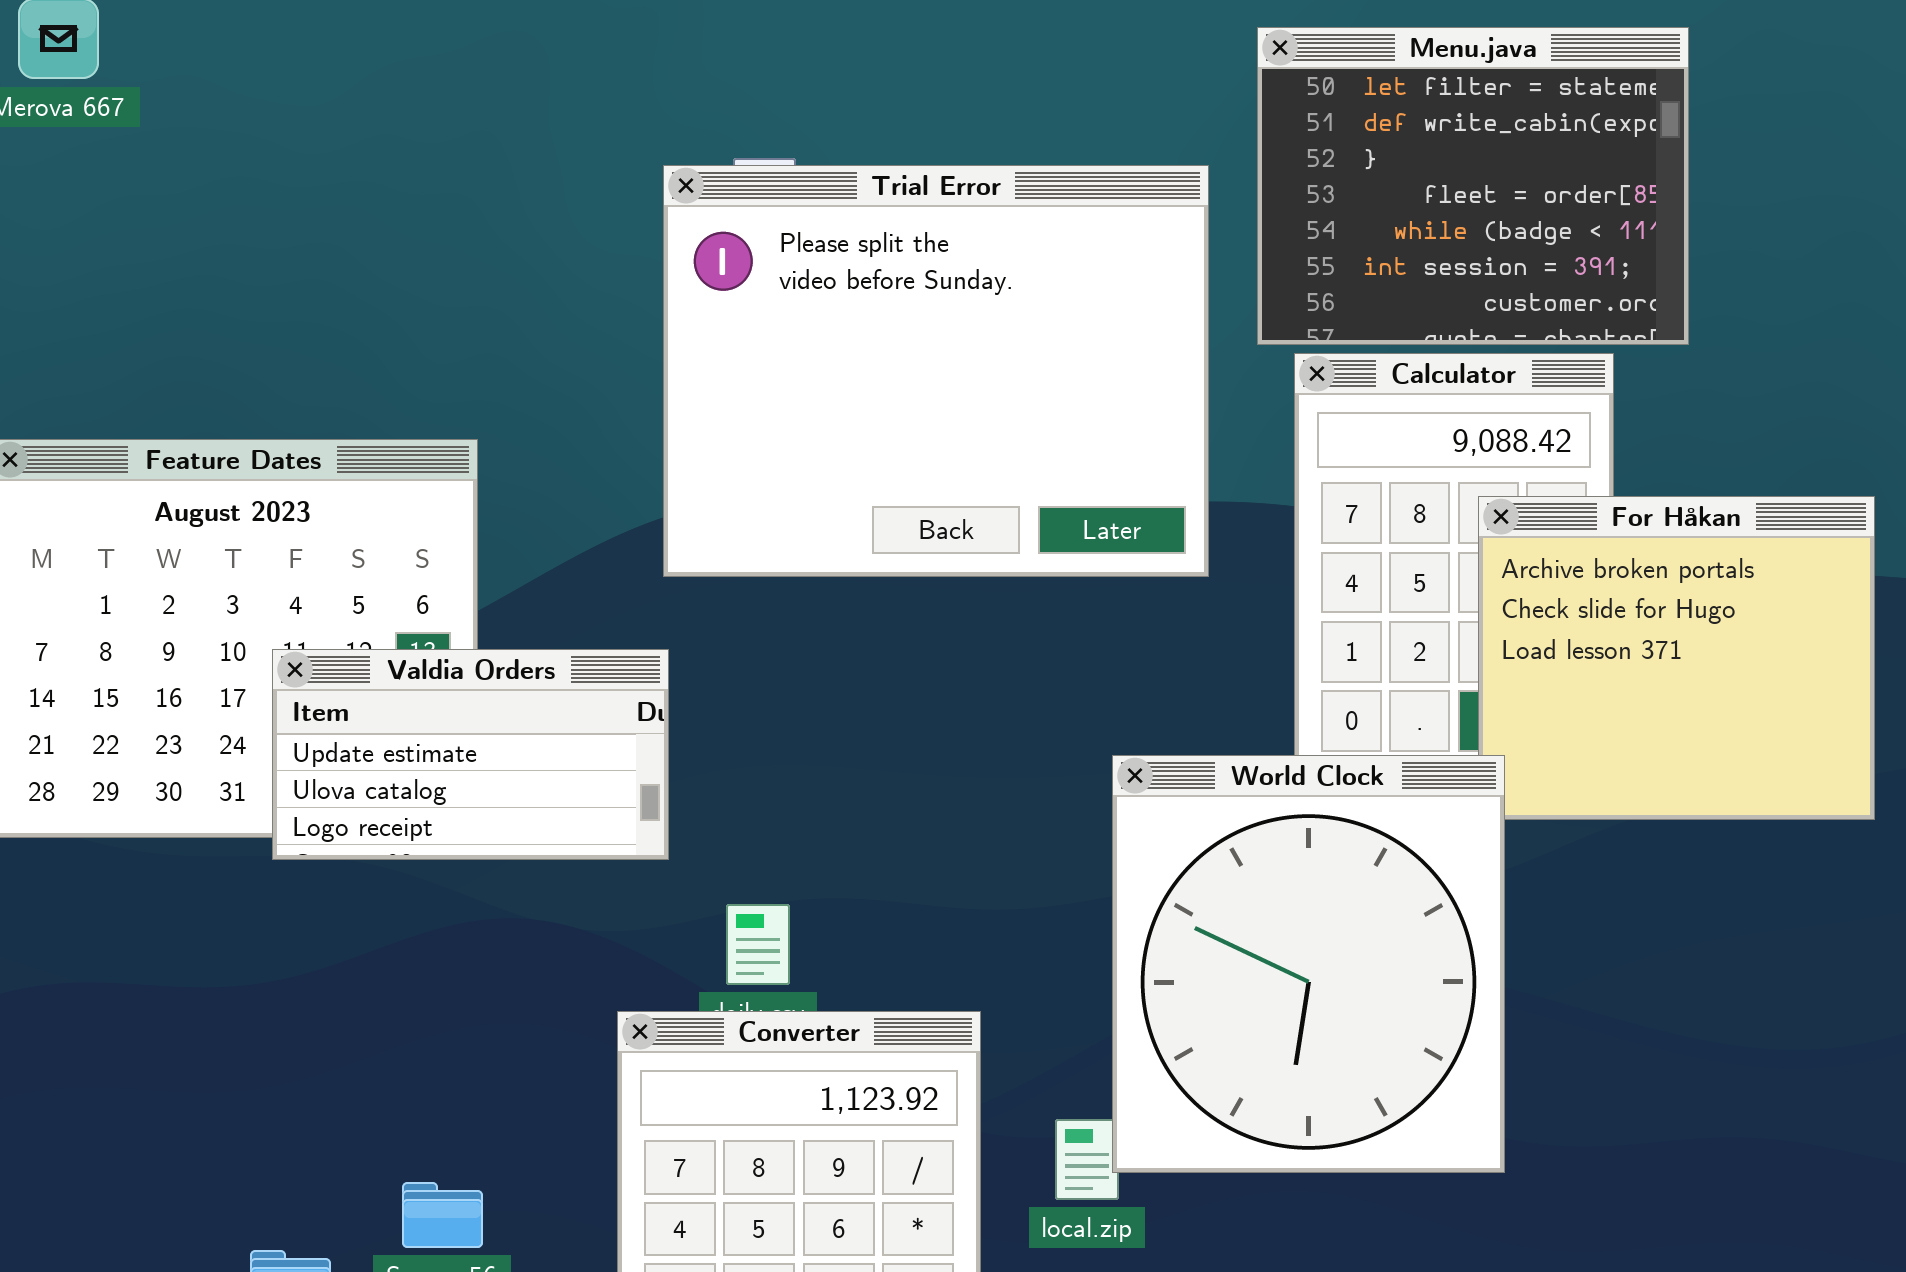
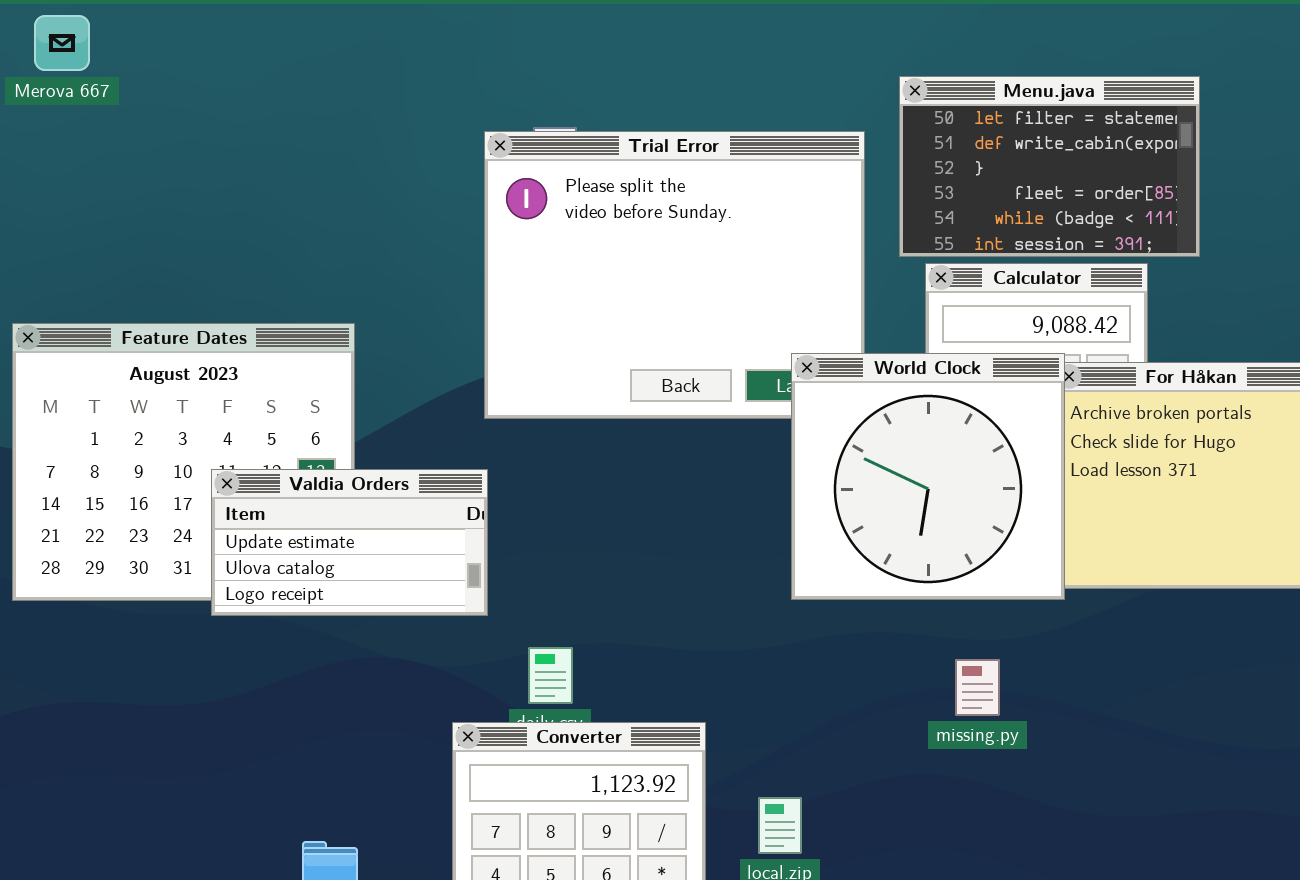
Menu.java: [1257,27,1689,345] -> [899,76,1200,257], resized
World Clock: [1112,755,1505,1173] -> [791,353,1065,600], moved, resized

